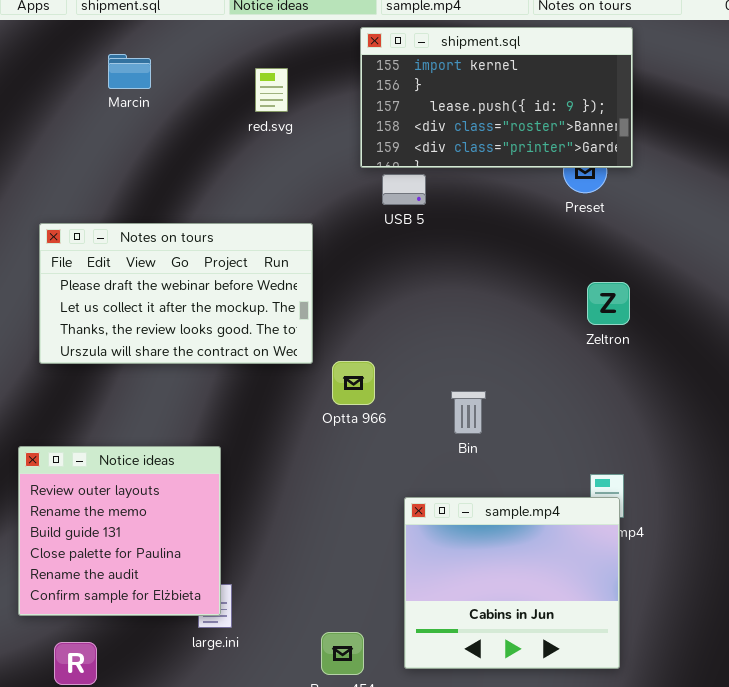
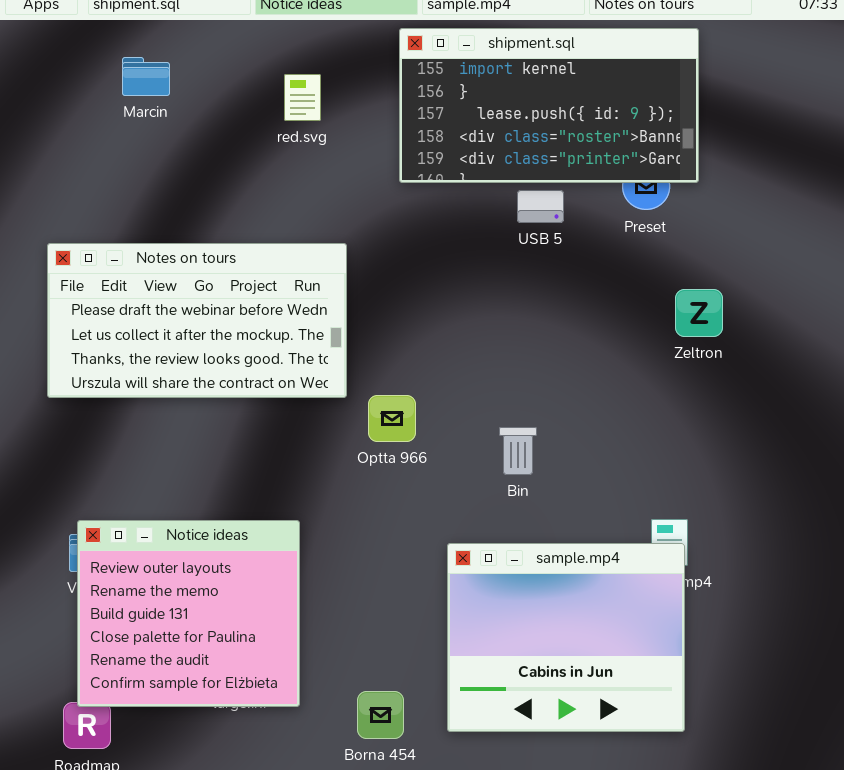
USB 5: [382,174,426,205] -> [517,190,564,223], moved
Zeltron: [587,282,630,325] -> [675,289,723,337], moved
Notice ideas: [18,446,221,616] -> [77,520,300,707], moved

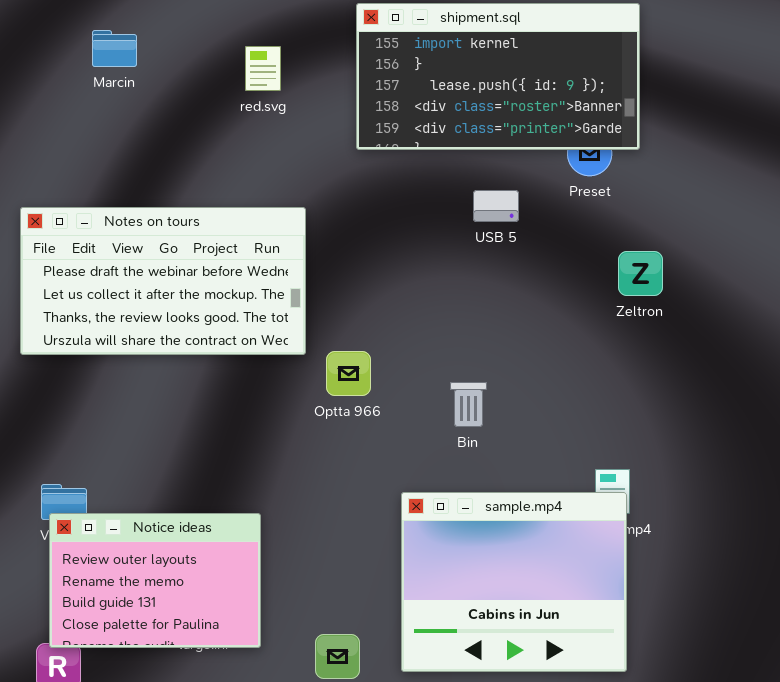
USB 5: [517,190,564,223] -> [473,190,519,222], moved
Notice ideas: [77,520,300,707] -> [49,513,261,648], resized

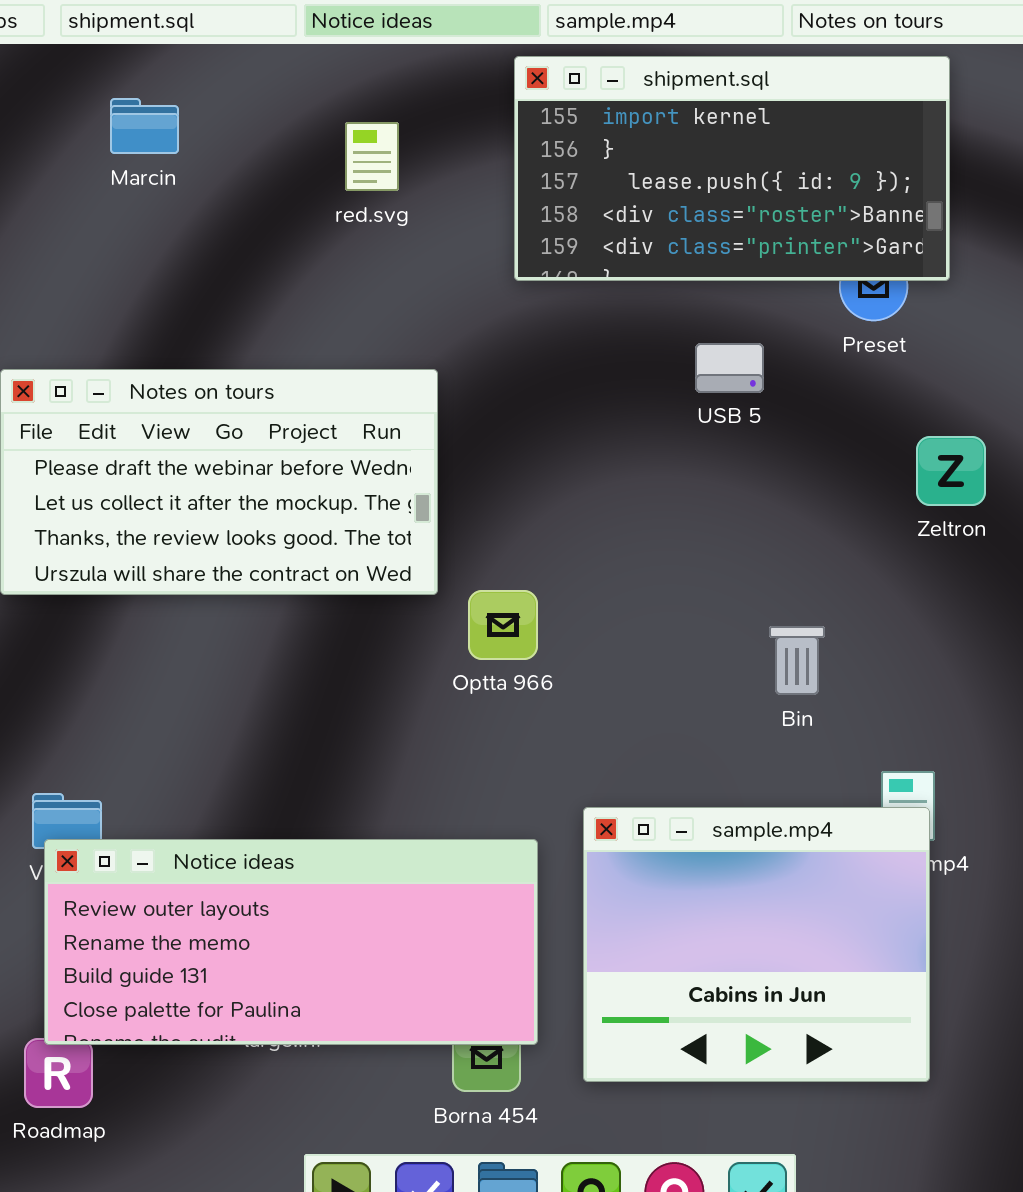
Bin: [450,382,487,427] -> [769,626,825,695], moved
Notice ideas: [49,513,261,648] -> [44,839,538,1045], resized

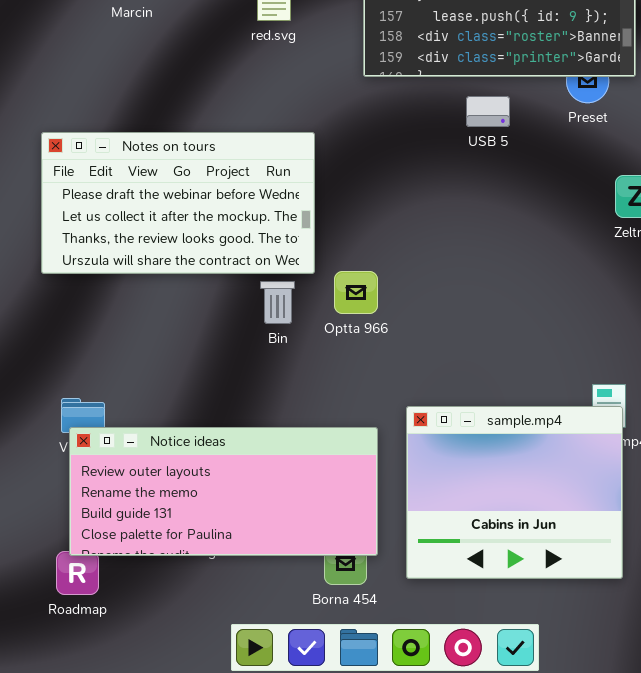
USB 5: [695,343,764,393] -> [466,96,510,127], moved
Bin: [769,626,825,695] -> [260,281,295,324], moved

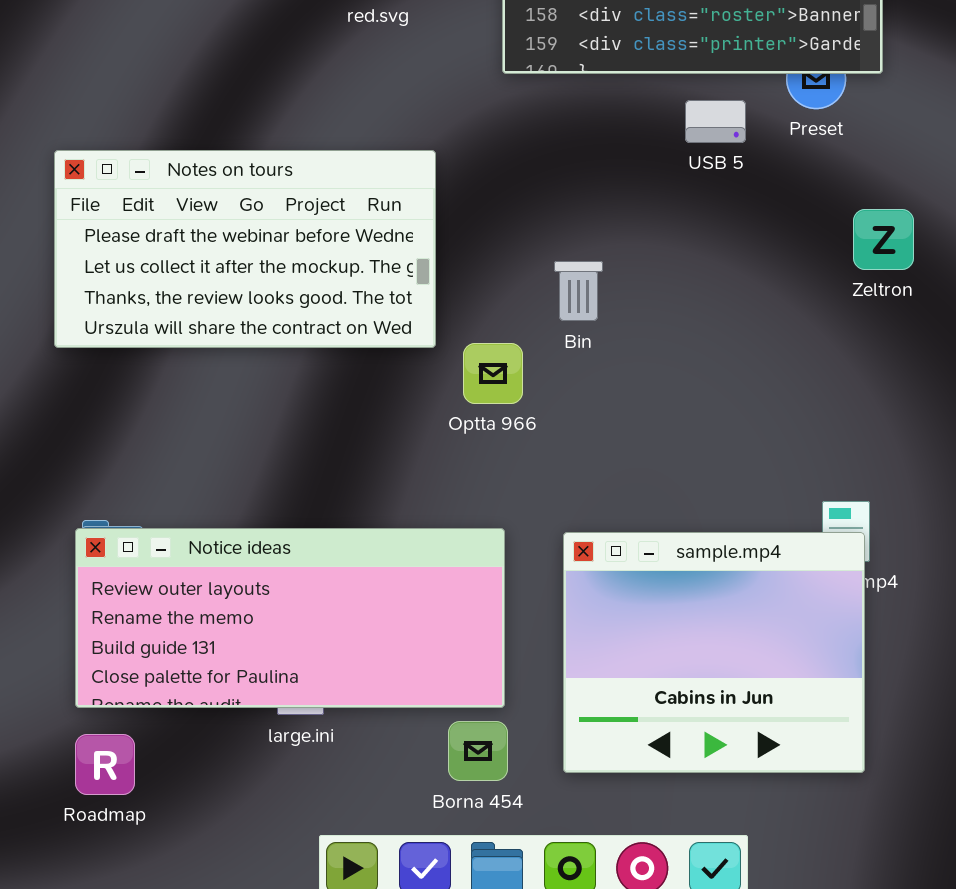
USB 5: [466,96,510,127] -> [685,100,746,143], moved
Bin: [260,281,295,324] -> [554,261,603,321], moved
Notice ideas: [69,427,378,556] -> [75,528,505,708], moved

